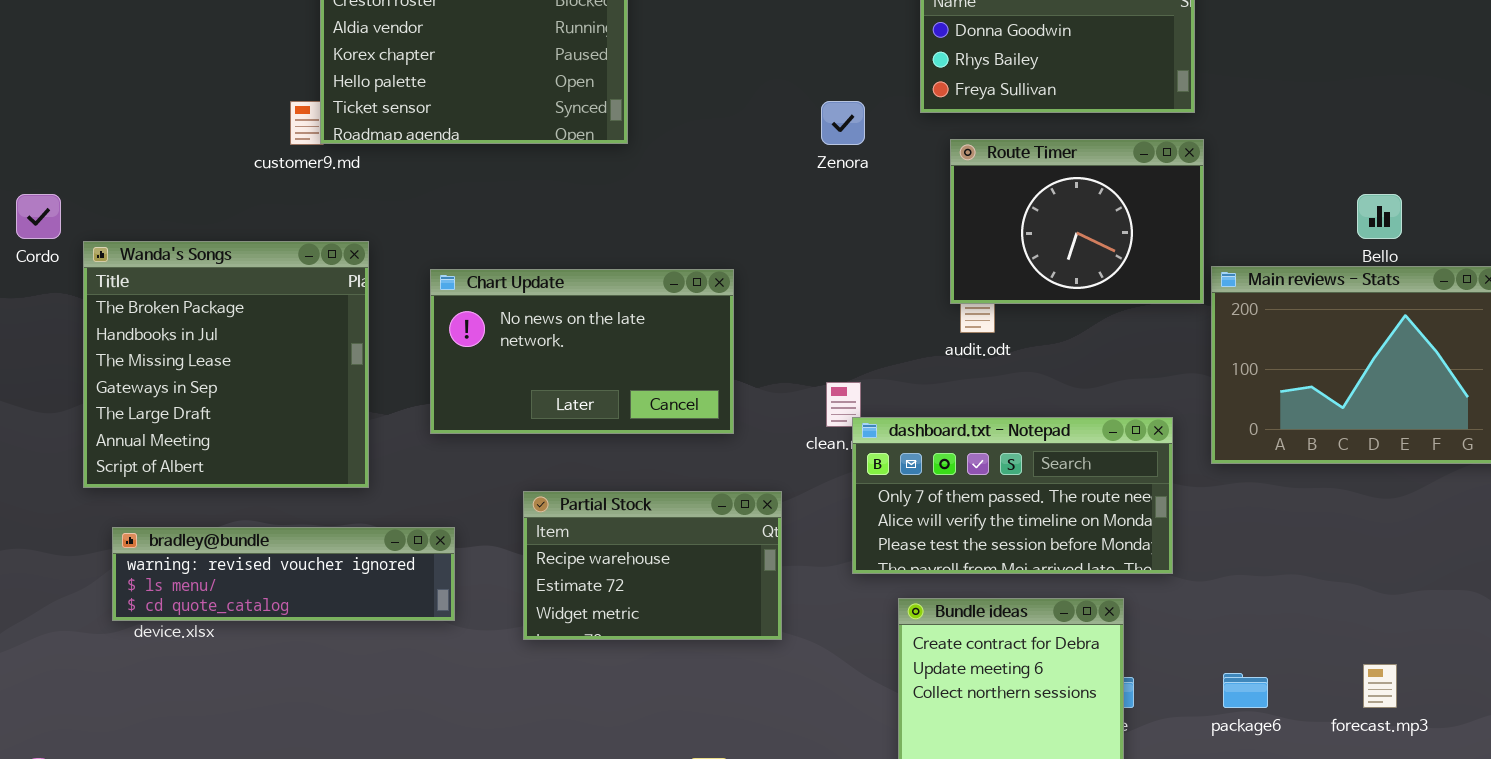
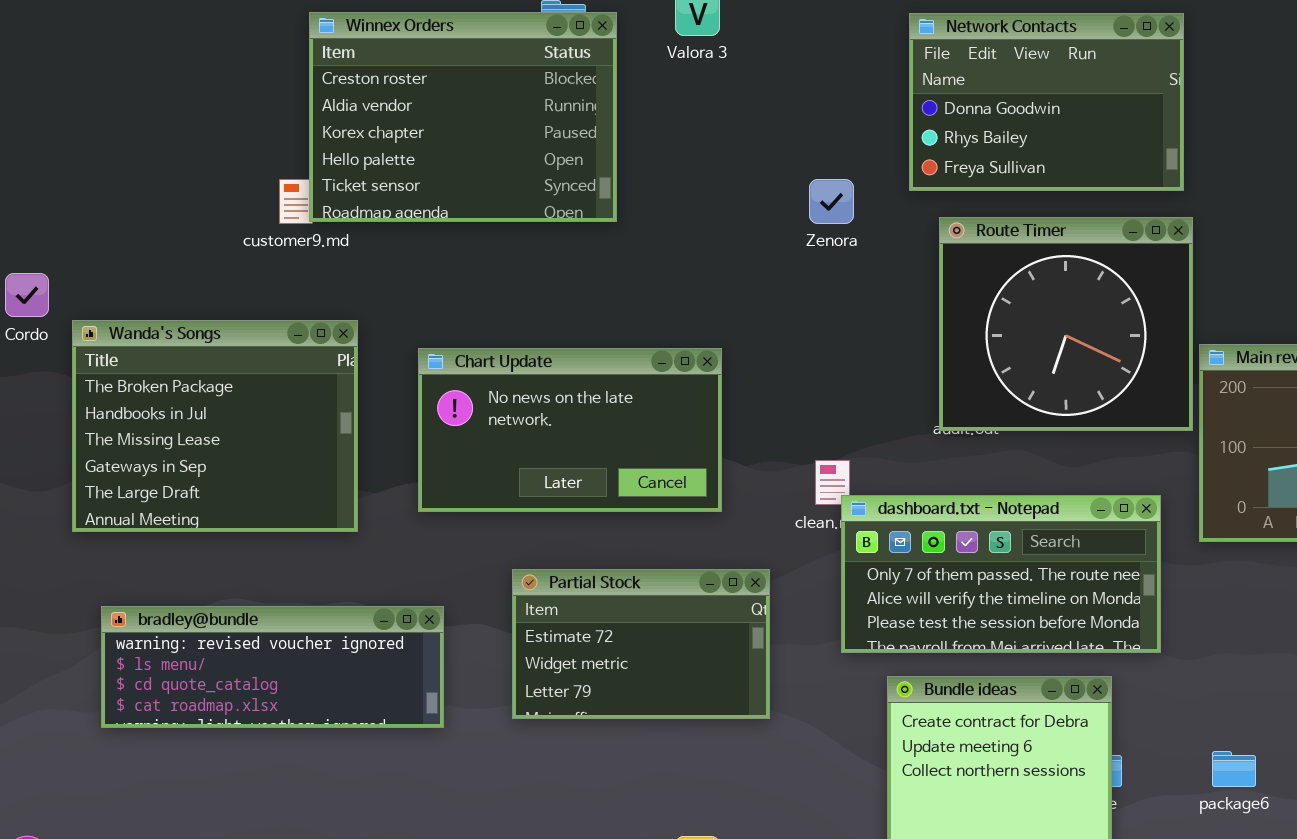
Route Timer: [950,139,1204,304] -> [939,217,1193,431], resized
Wanda's Songs: [83,241,369,488] -> [72,320,358,532], resized
Partial Stock: [523,491,782,640] -> [512,569,770,719], scrolled down 1 row
bradley@bundle: [112,527,455,621] -> [101,606,444,728], resized

